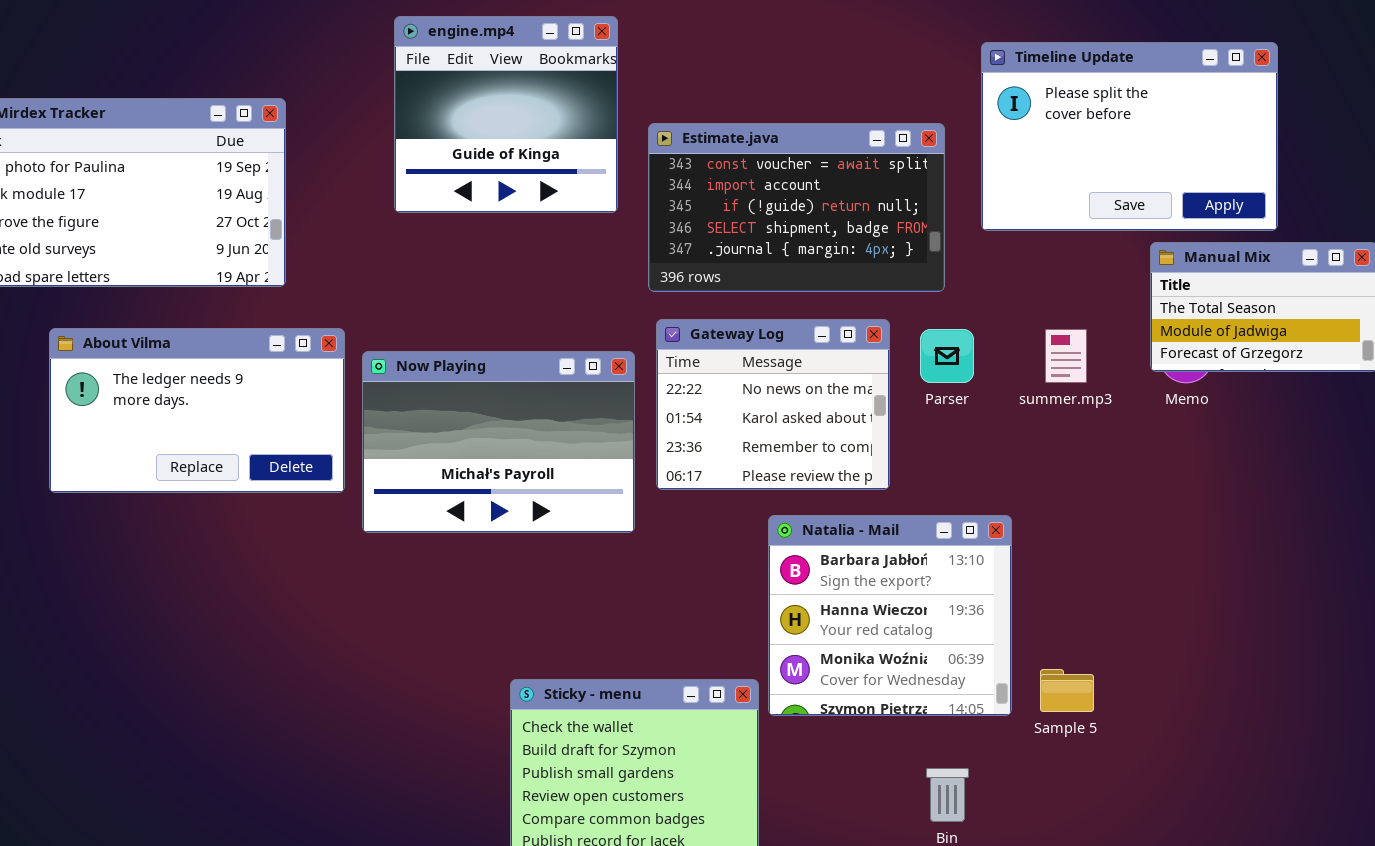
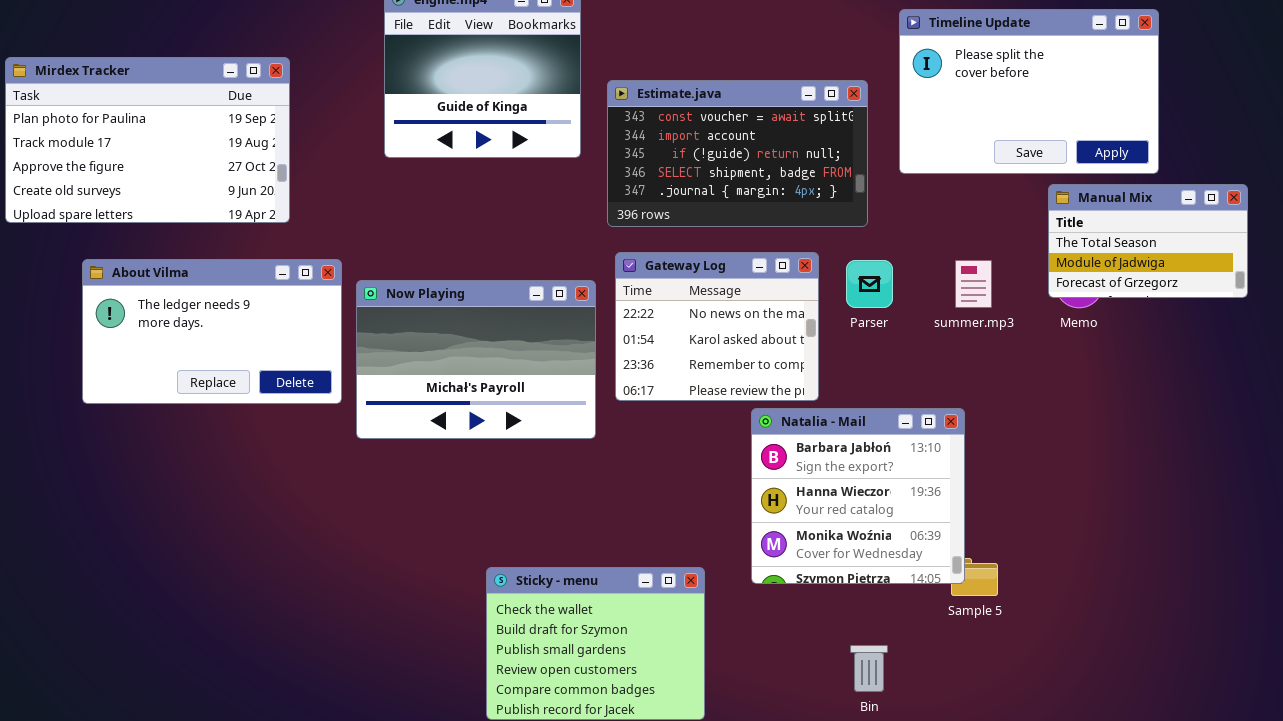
Natalia - Mail: [768,515,1012,716] -> [751,408,965,584], moved

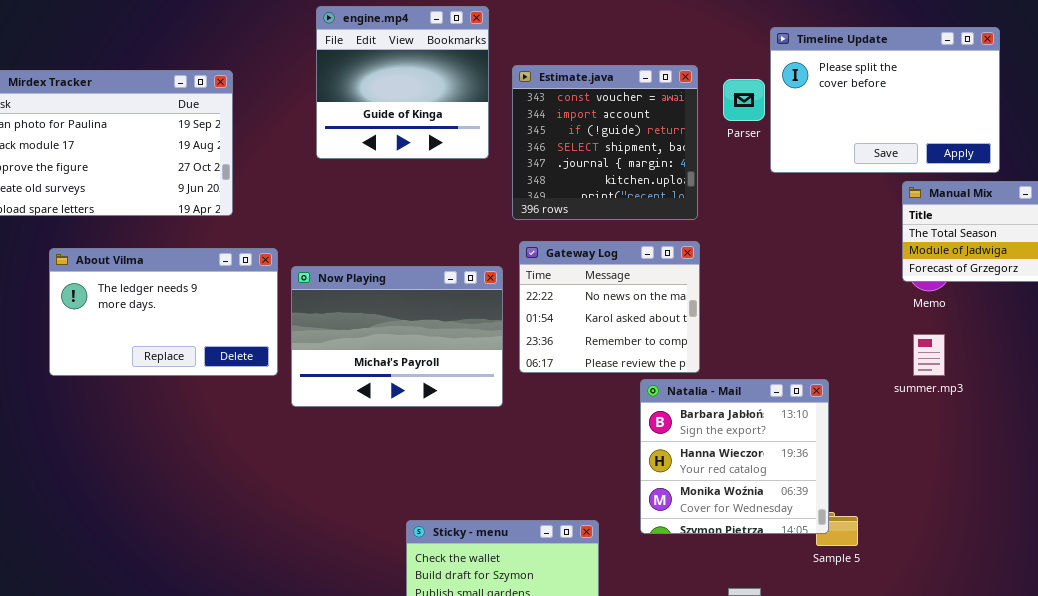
Estimate.java: [607,80,868,227] -> [512,65,698,220], resized
Parser: [846,260,893,308] -> [723,79,765,121], moved
summer.mp3: [955,260,992,308] -> [913,334,945,376], moved

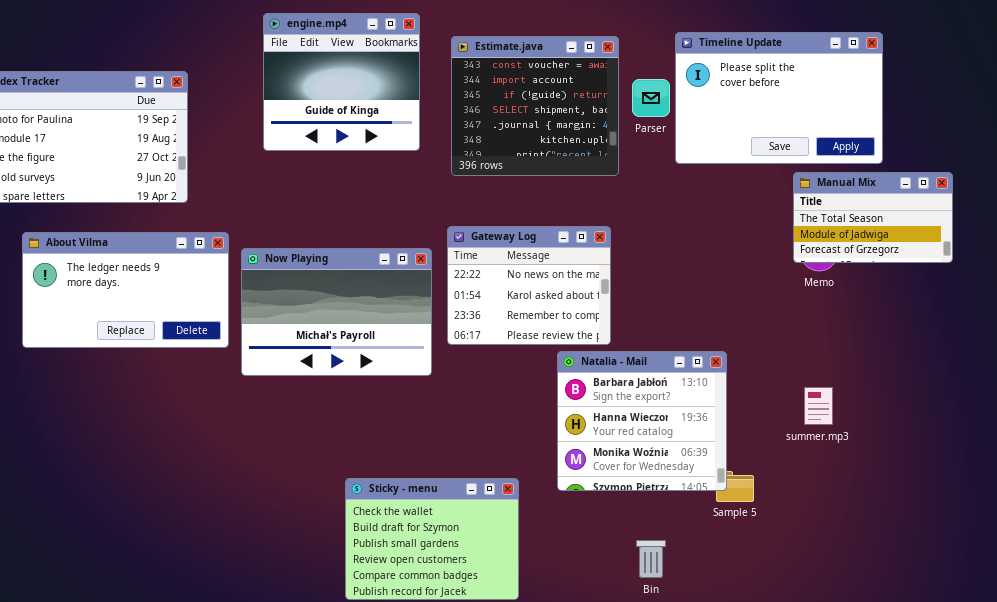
Estimate.java: [512,65,698,220] -> [451,36,619,176], moved
summer.mp3: [913,334,945,376] -> [804,387,833,425], moved

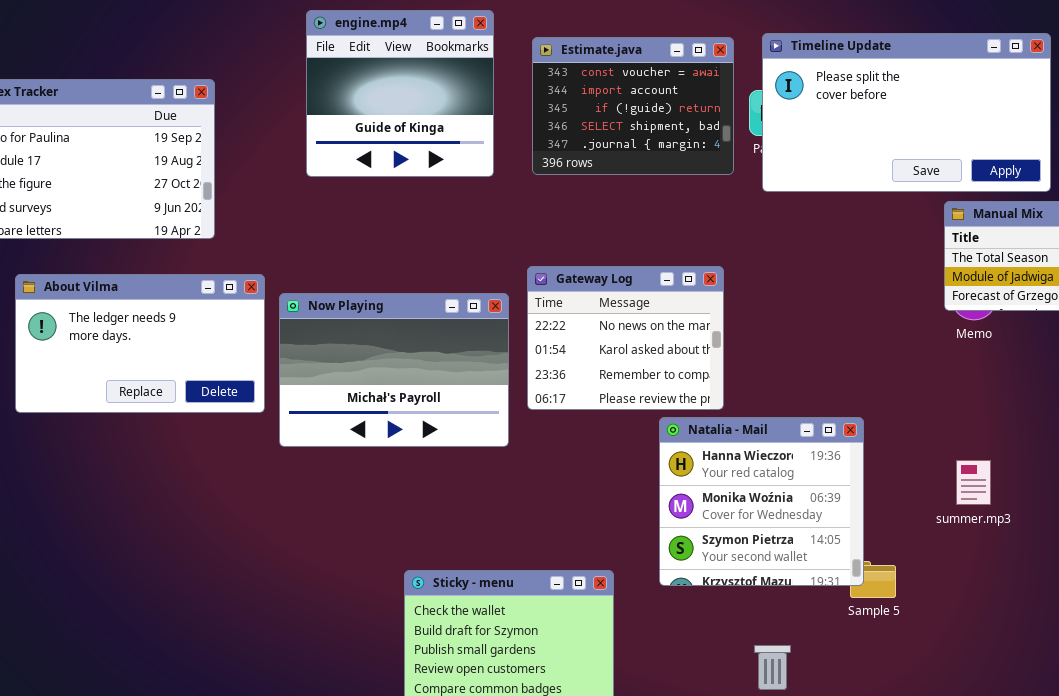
Timeline Update: [675,32,883,164] -> [762,33,1051,192], resized
Estimate.java: [451,36,619,176] -> [532,37,734,175], resized
Natalia - Mail: [557,351,727,491] -> [659,417,864,586], scrolled down 1 row

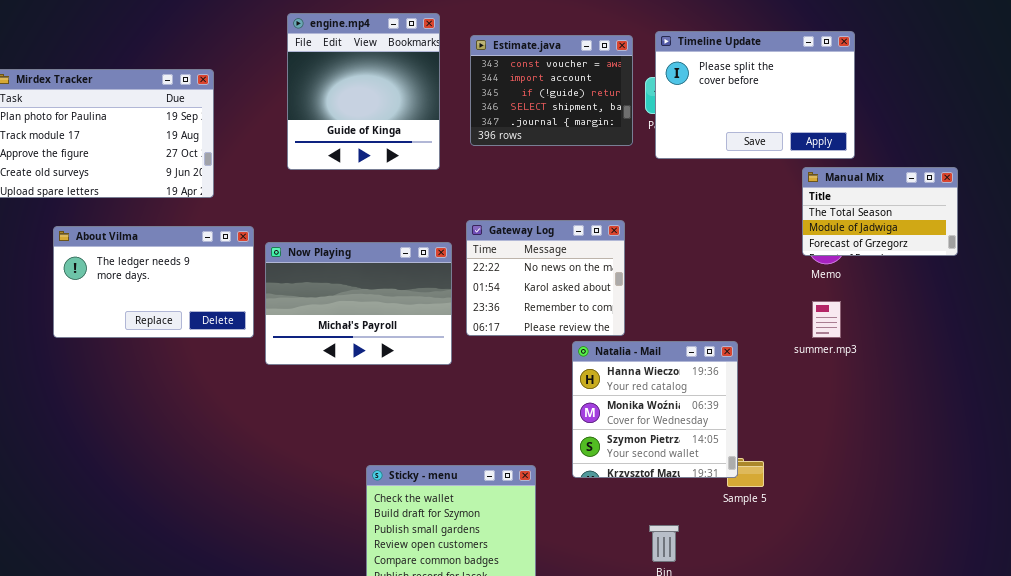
engine.mp4: [306,10,494,177] -> [287,13,440,170], resized
Timeline Update: [762,33,1051,192] -> [655,31,855,159], resized
summer.mp3: [956,460,991,505] -> [812,301,841,338], moved

